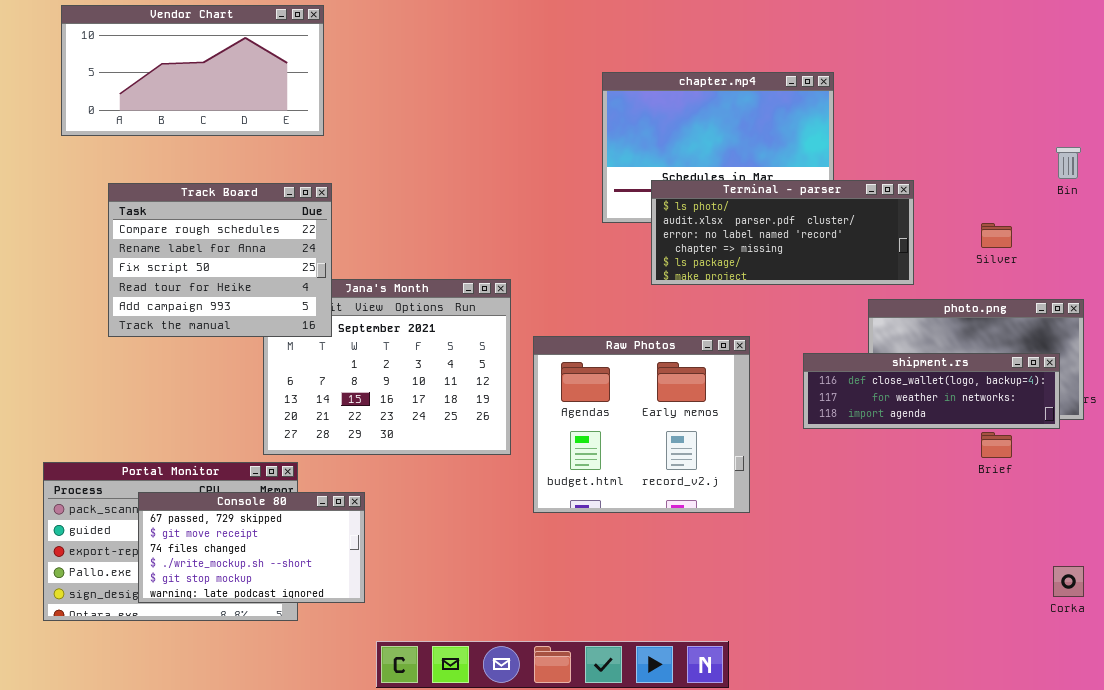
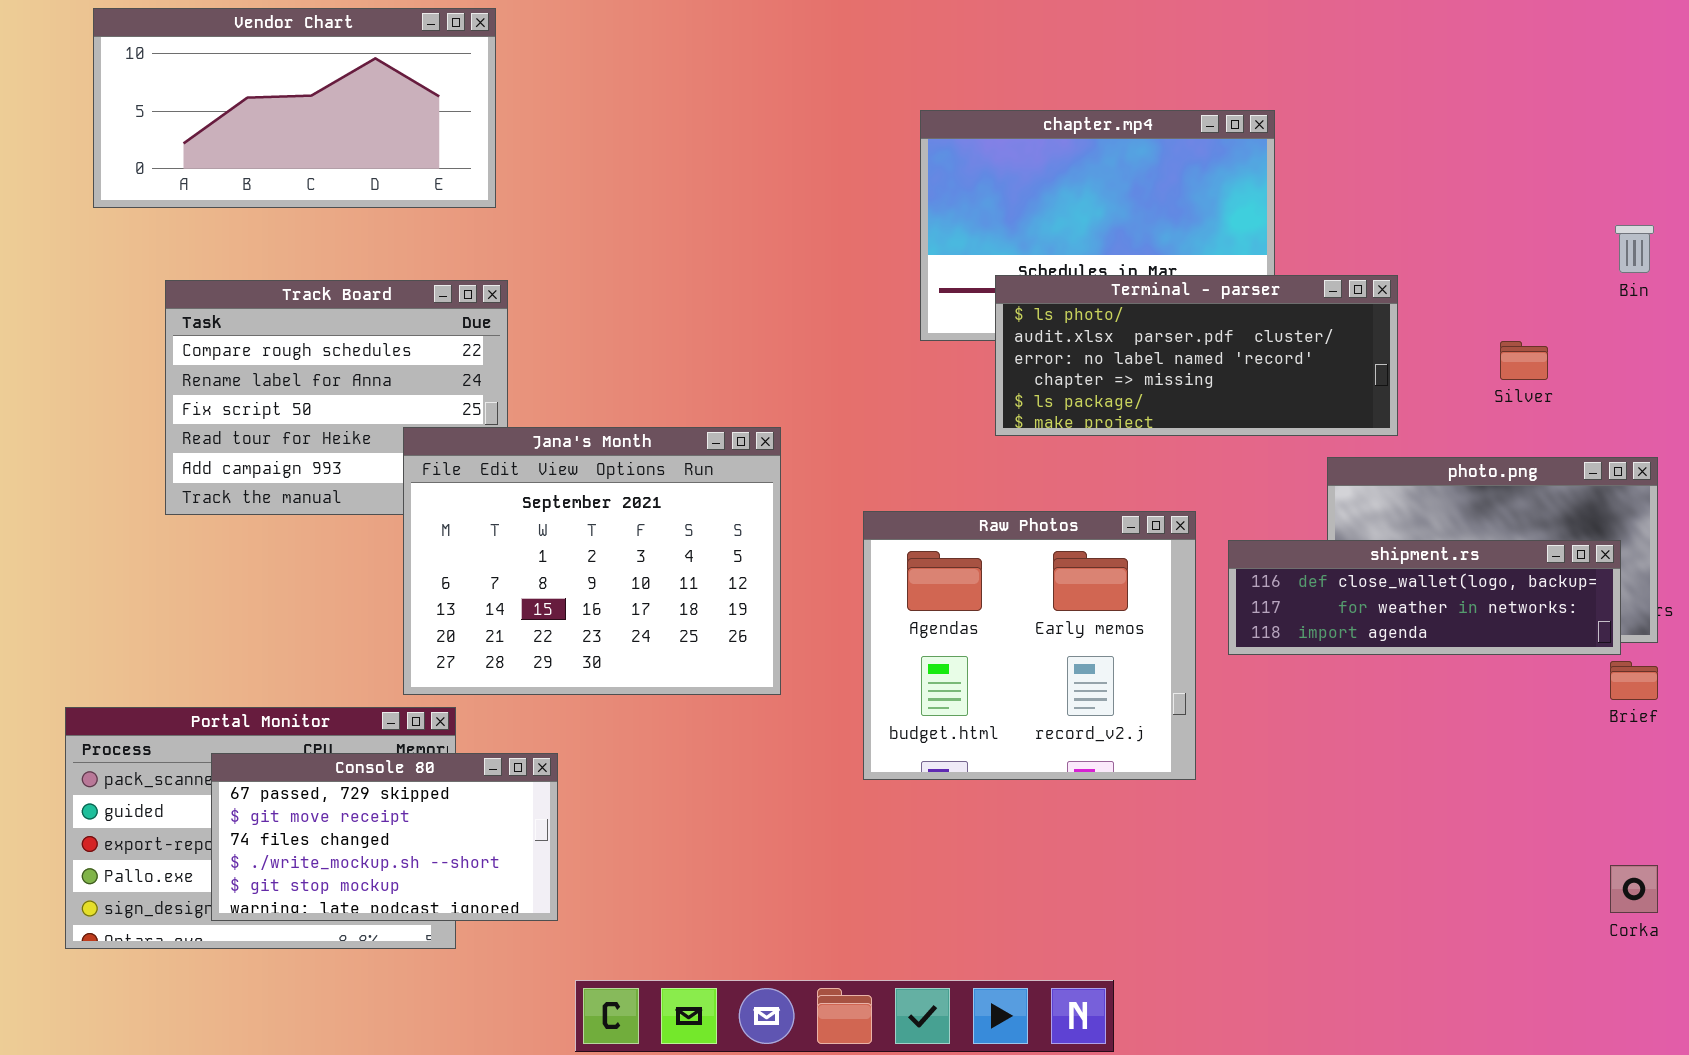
Jana's Month: [263,279,511,455] -> [403,427,781,695], raised
Raw Photos: [533,336,750,513] -> [863,511,1196,780], moved
Brief: [981,432,1012,458] -> [1610,661,1658,700], moved

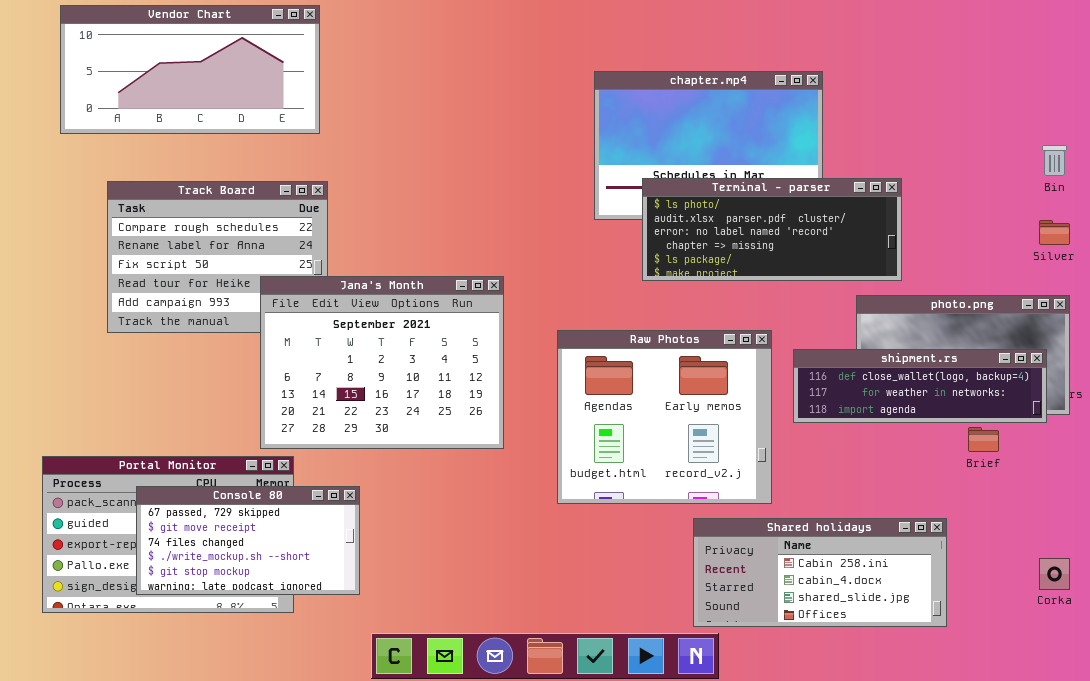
Silver: [1500,341,1548,380] -> [1039,220,1070,245], moved
Brief: [1610,661,1658,700] -> [968,427,999,452], moved
Shared holidays: none -> [693,518,947,627], opened

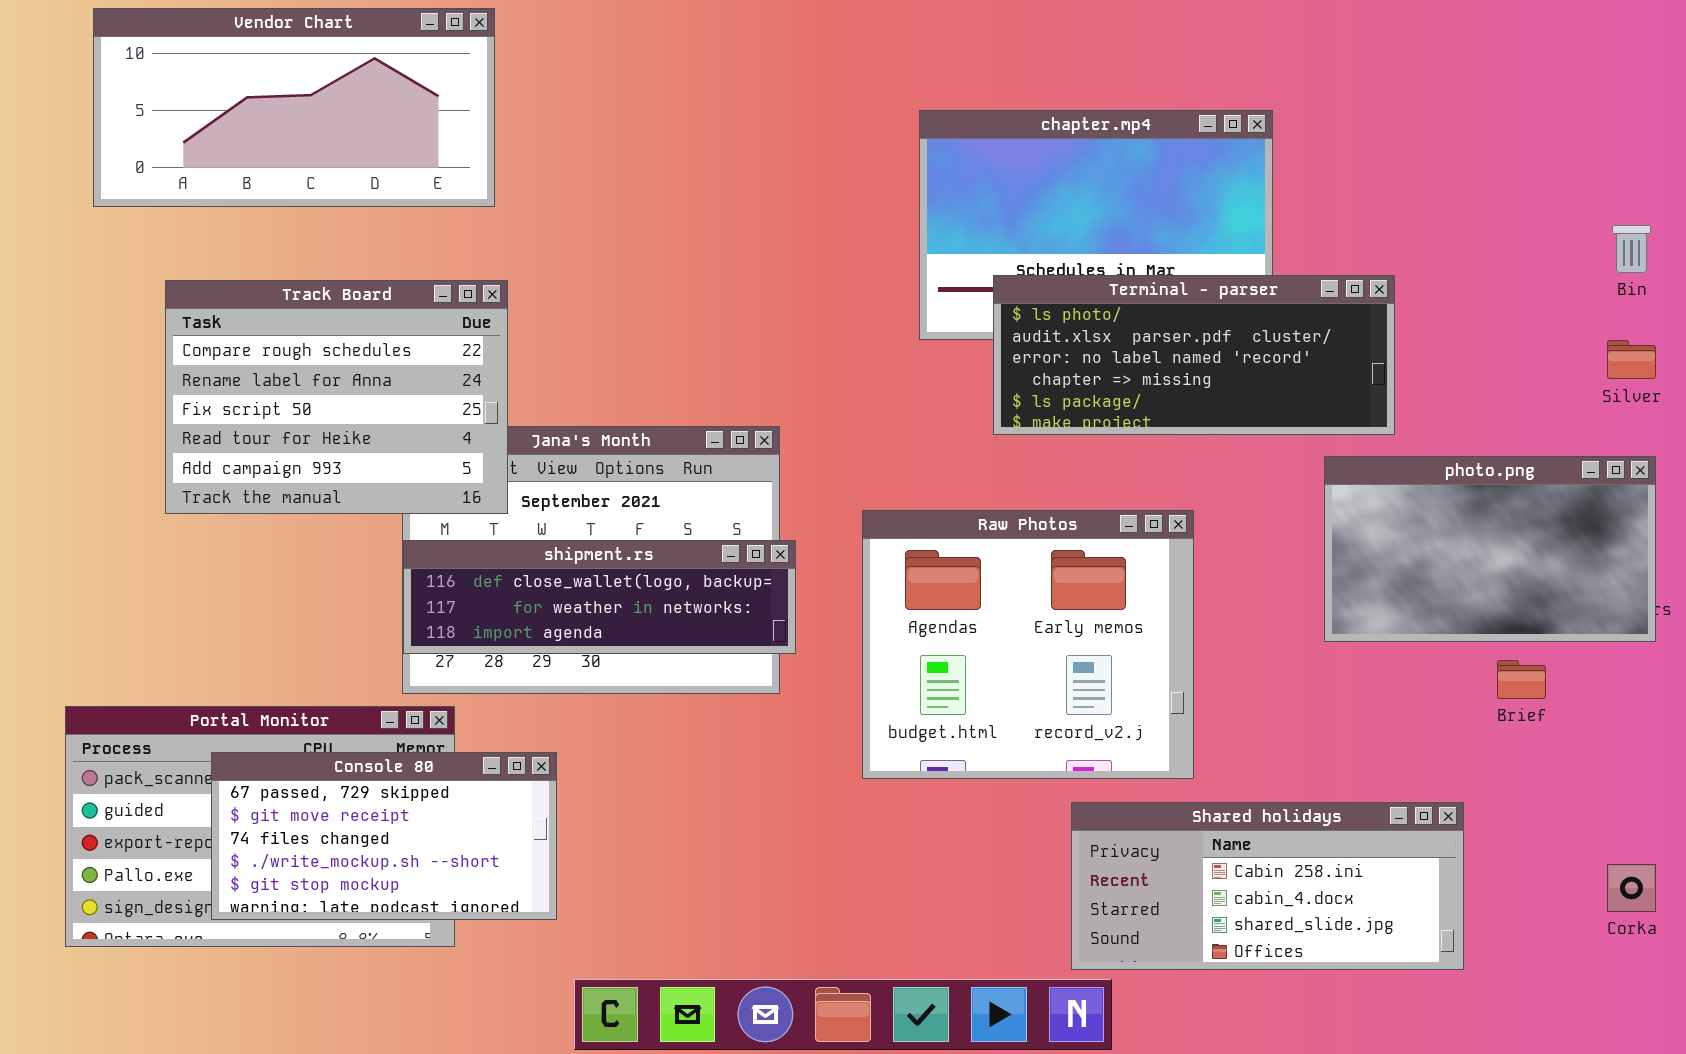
Track Board: [107,181,328,333] -> [165,280,508,514], raised
shipment.rs: [793,349,1047,423] -> [403,540,796,654], moved

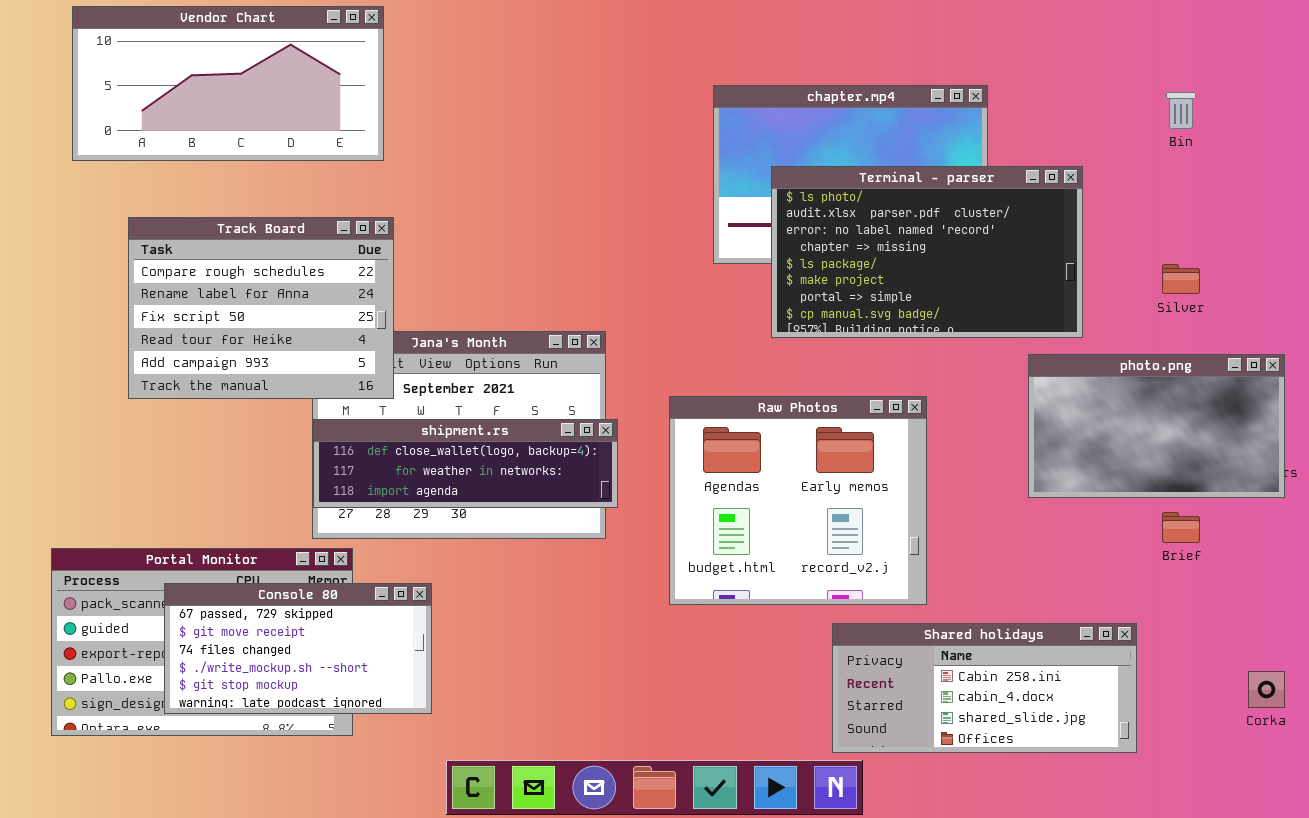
Bin: [1612,225,1651,273] -> [1166,92,1196,129], moved
Terminal - parser: [993,275,1395,435] -> [771,166,1083,338], resized
Silver: [1607,340,1656,379] -> [1162,264,1200,294], moved

